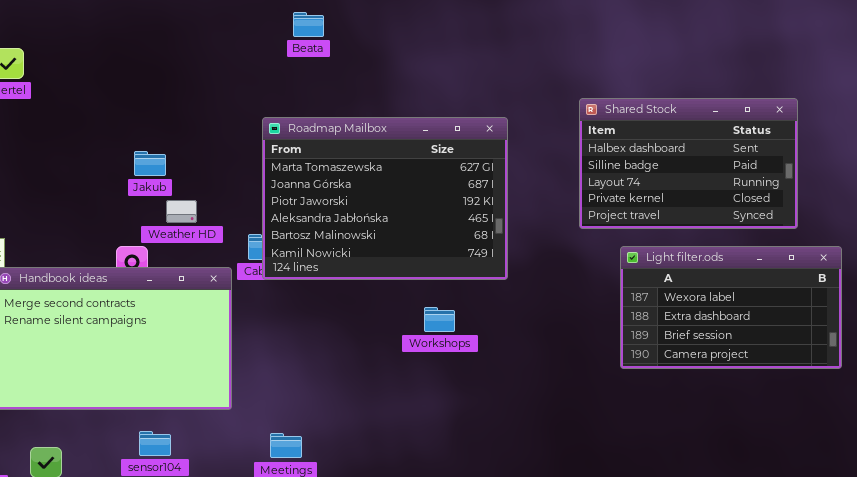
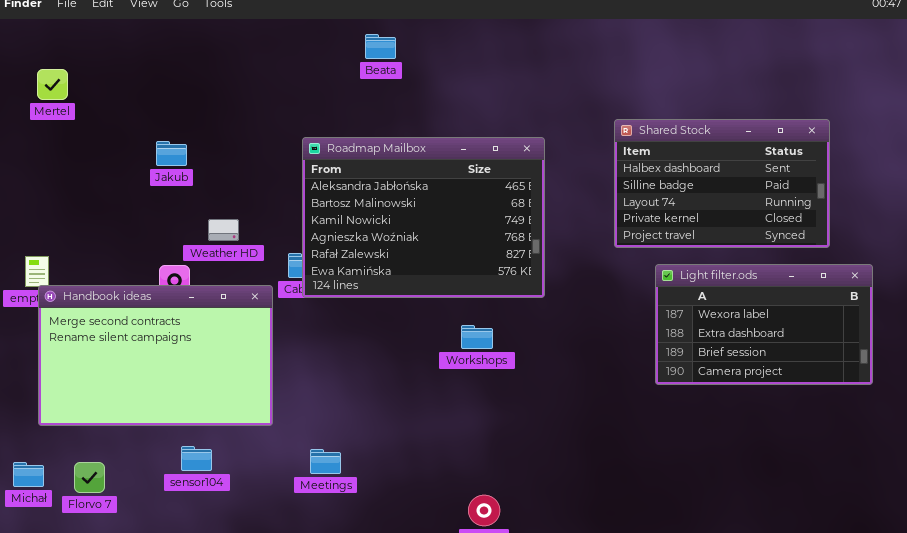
Beata: [293,12,324,37] -> [365,34,396,59], moved
Roadmap Mailbox: [262,117,508,280] -> [302,137,545,298], scrolled down 3 rows
Jakub: [134,151,166,176] -> [156,141,187,166], moved

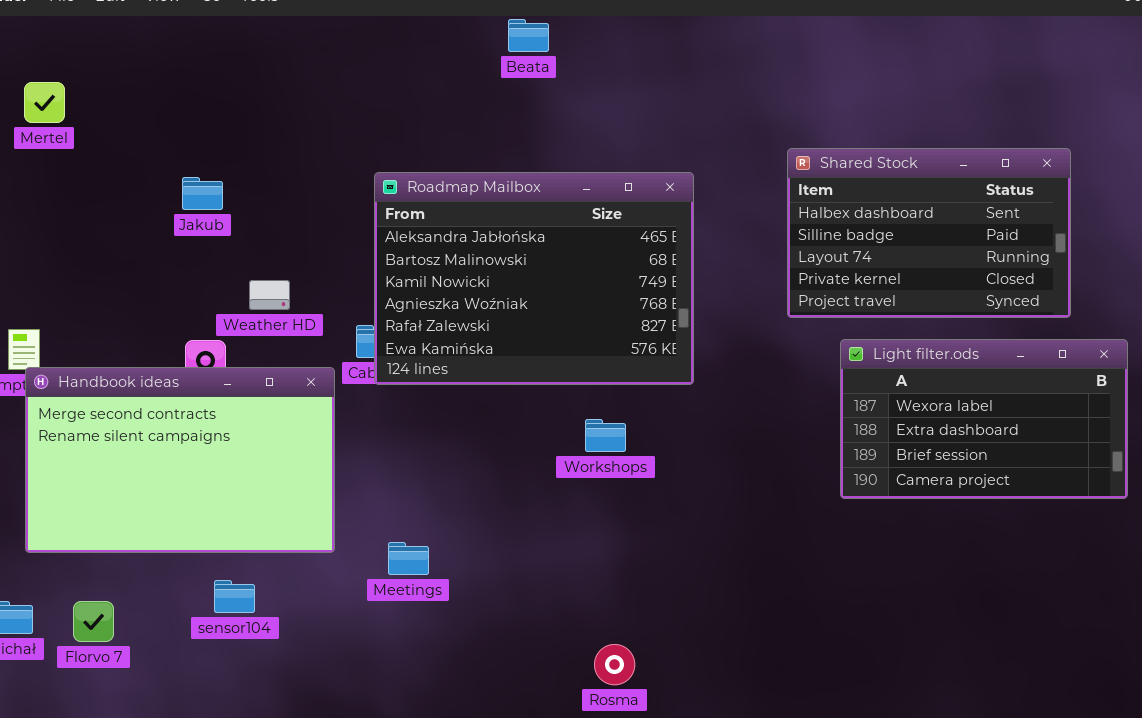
Beata: [365,34,396,59] -> [508,19,549,52], moved
Meetings: [310,449,341,474] -> [388,542,429,575], moved

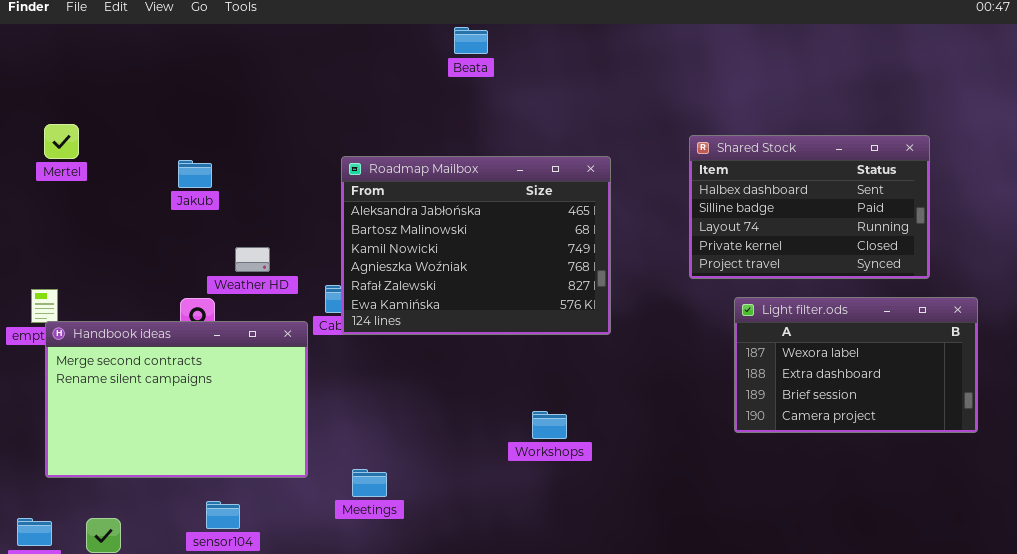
Mertel: [24,82,65,123] -> [44,124,79,159], moved
Workshops: [585,419,626,452] -> [532,411,567,439], moved

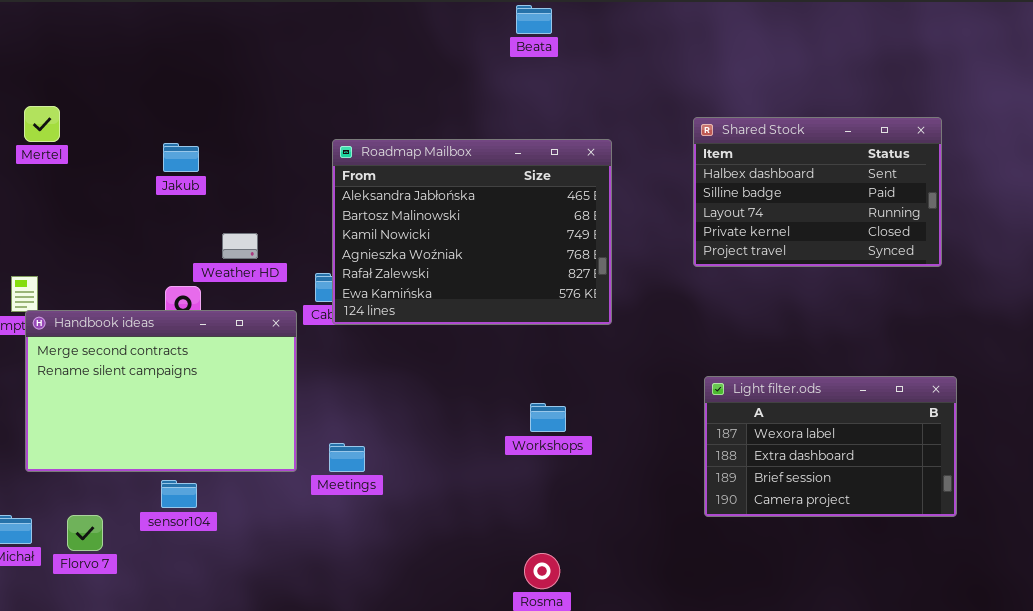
Beata: [454,27,488,54] -> [516,5,552,34], moved
Light filter.ods: [734,297,978,433] -> [704,376,957,517], moved
Meetings: [352,469,387,497] -> [329,443,365,472], moved
sensor104: [206,501,240,529] -> [161,480,197,508], moved

